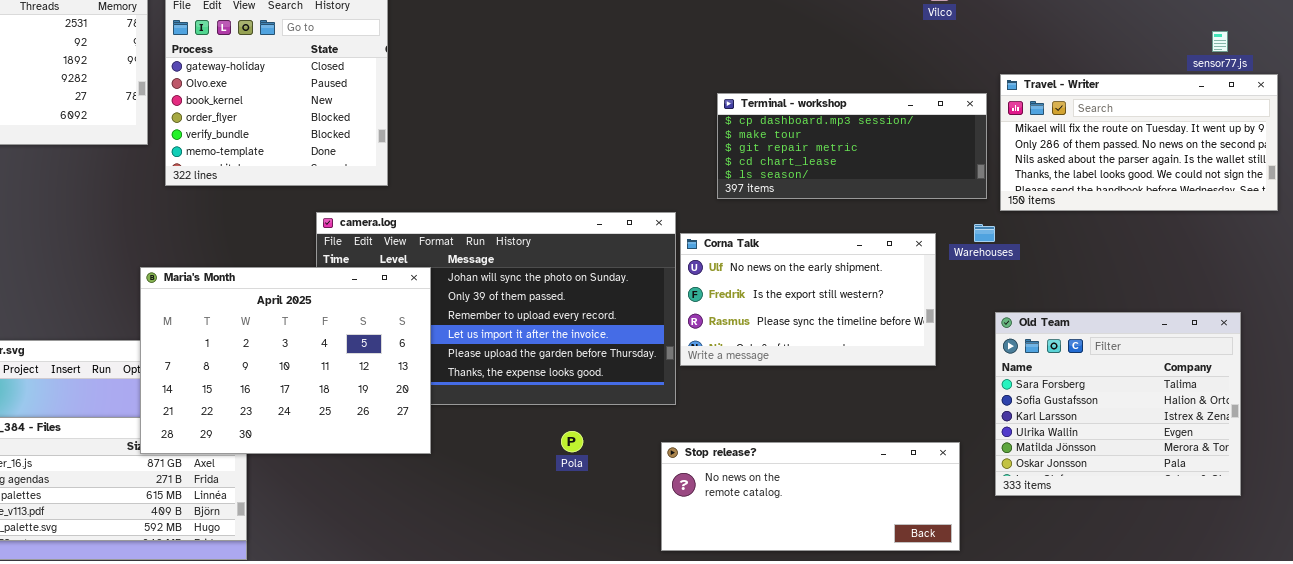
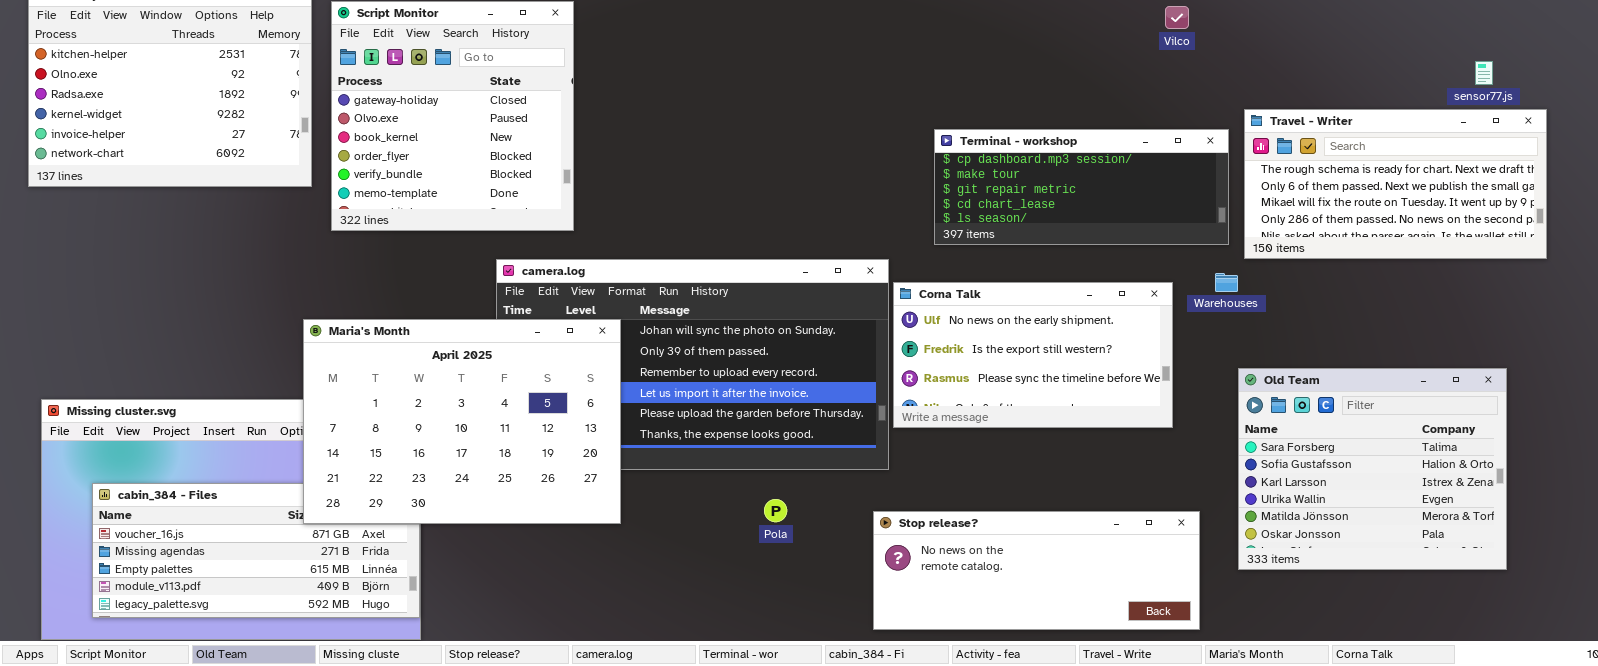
Travel - Writer: [1000,74,1278,211] -> [1244,109,1547,259], scrolled up 2 rows

